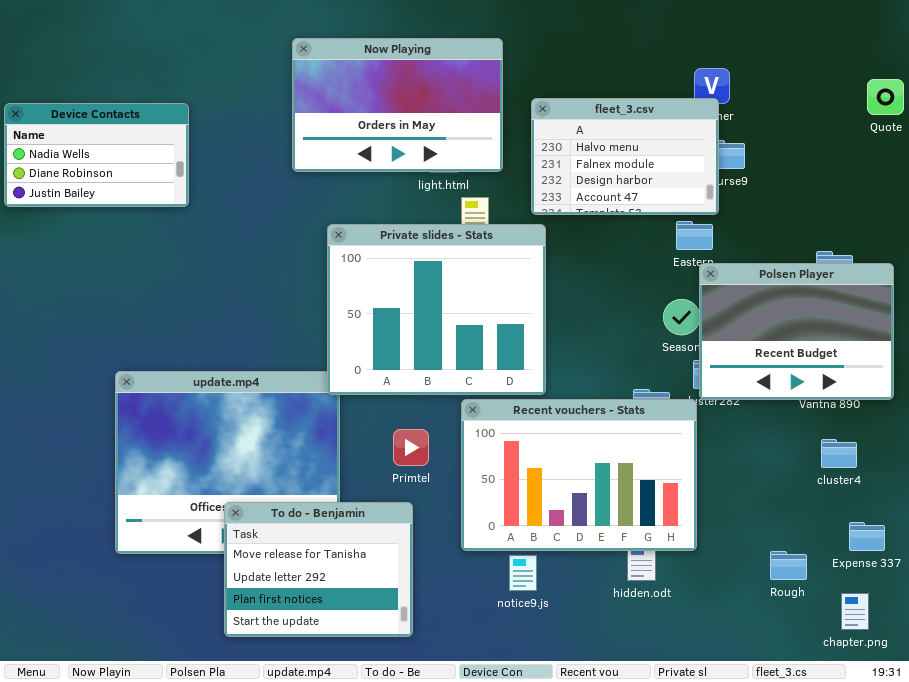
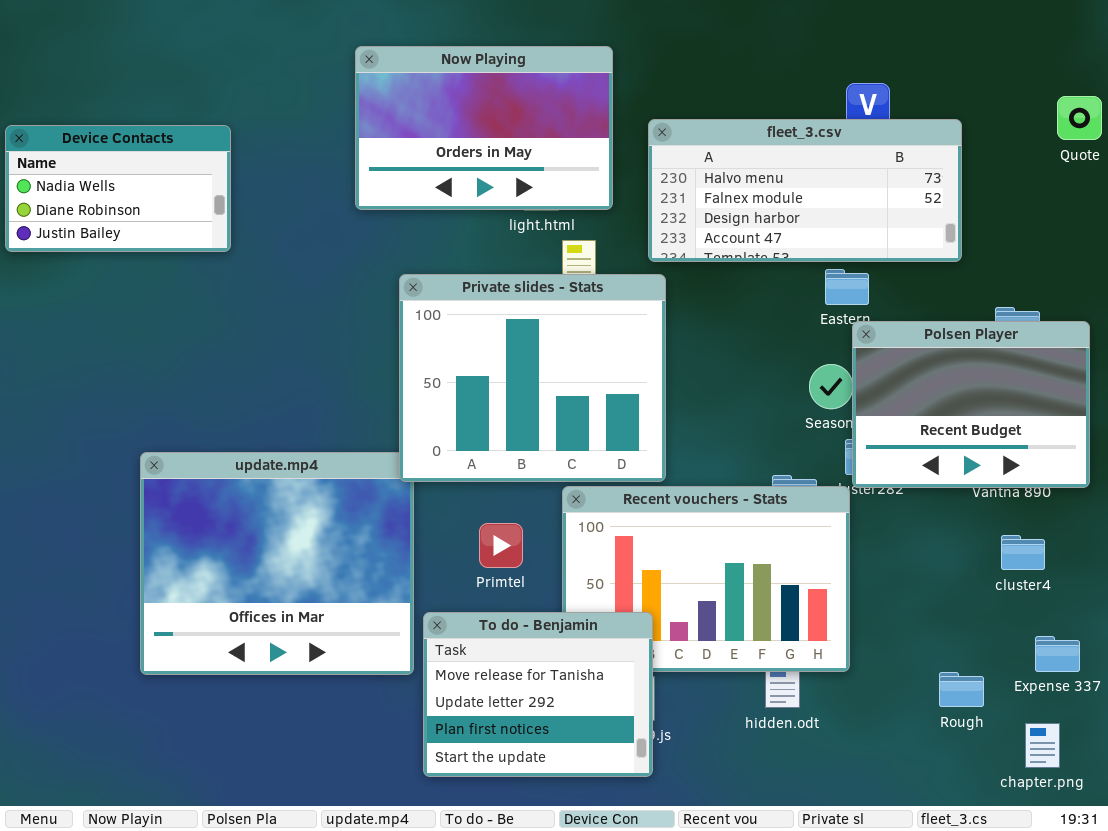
fleet_3.csv: [531,98,719,215] -> [648,119,962,262], resized
To do - Benjamin: [224,502,413,637] -> [423,612,653,777], moved

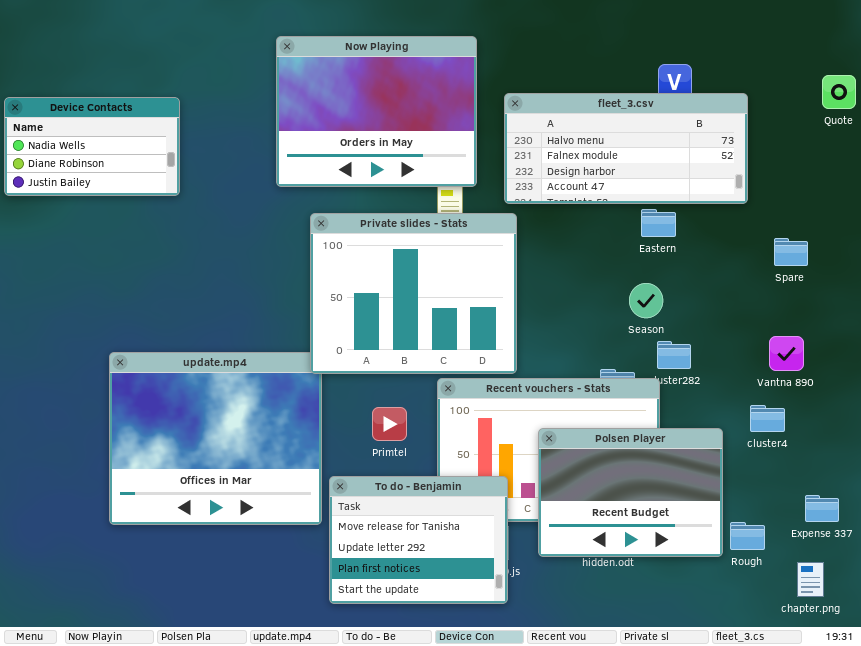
Now Playing: [355,46,613,210] -> [276,36,477,187], resized
Polsen Player: [852,321,1090,488] -> [538,428,723,557], moved
cluster4: [1001,535,1045,570] -> [750,405,785,432], moved

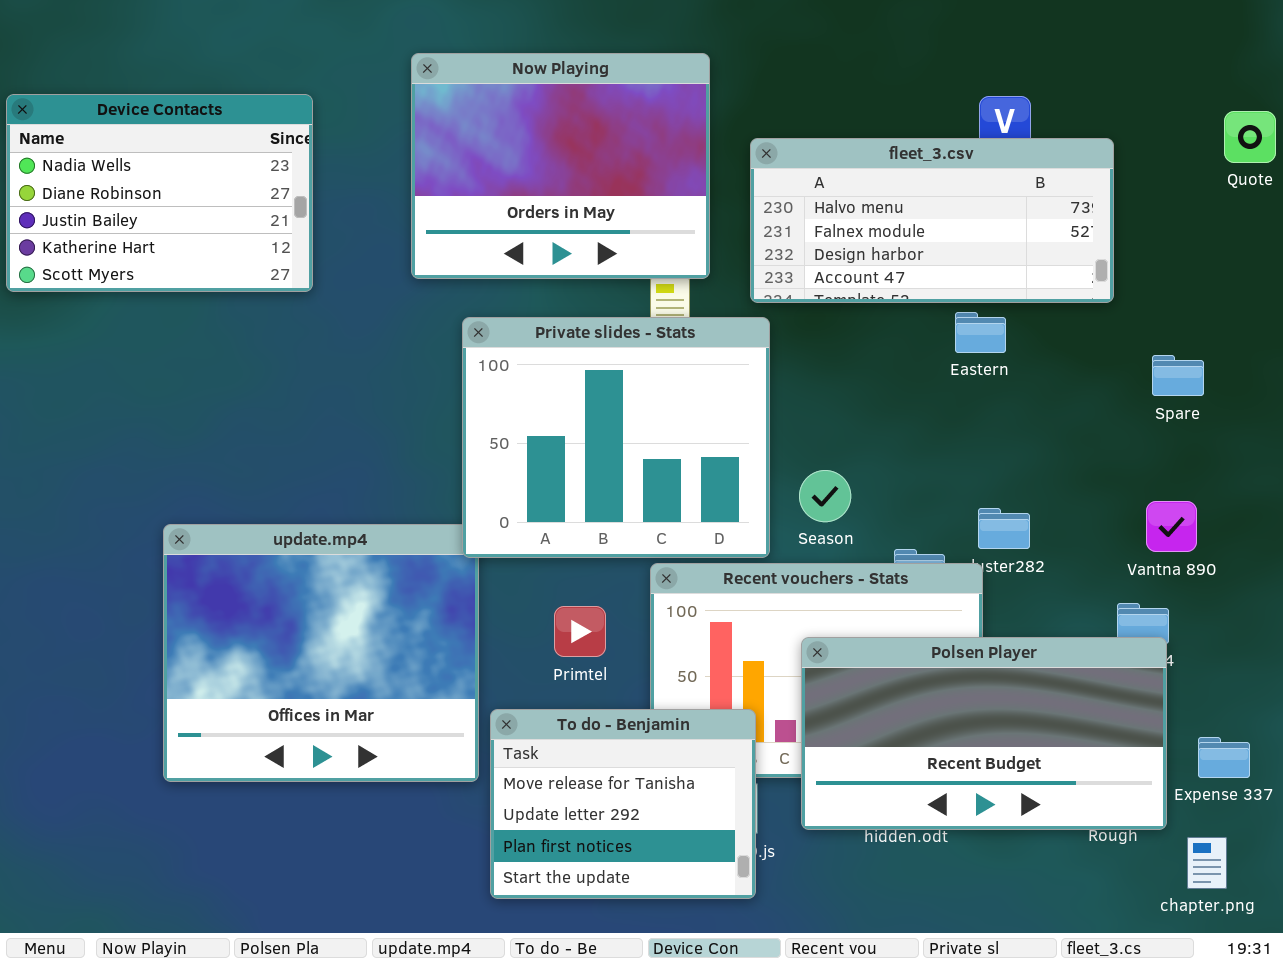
Device Contacts: [4,97,180,196] -> [6,94,313,292], resized
Season: [629,283,663,318] -> [799,470,851,522], moved
Polsen Player: [538,428,723,557] -> [801,637,1167,830], resized

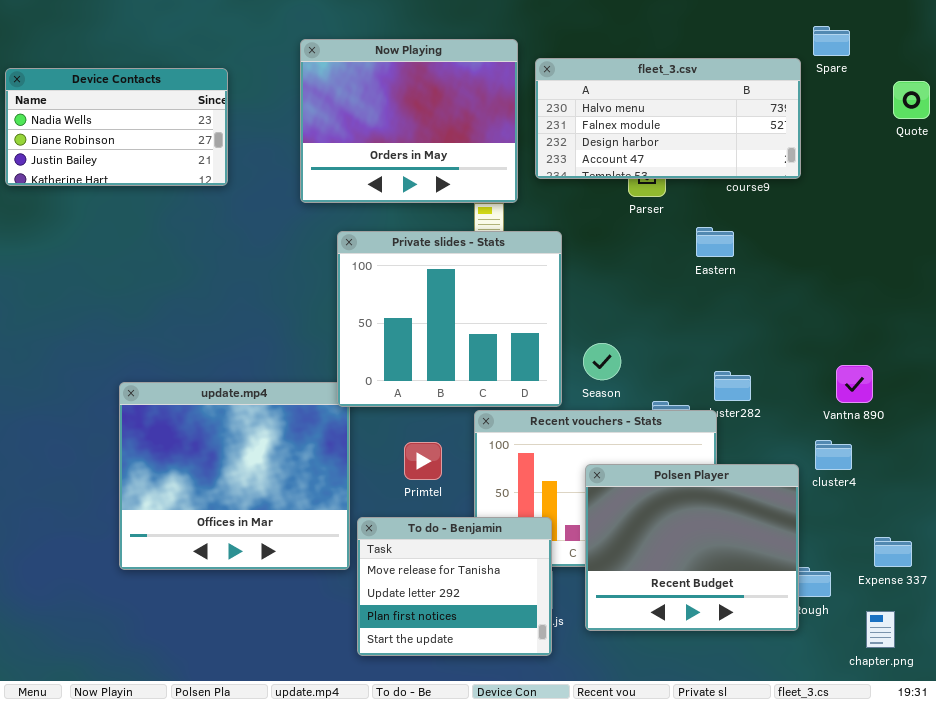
Device Contacts: [6,94,313,292] -> [5,68,228,186], resized
fleet_3.csv: [750,138,1114,303] -> [535,58,801,179], moved
Spare: [1152,355,1204,396] -> [813,26,850,56], moved
Polsen Player: [801,637,1167,830] -> [585,464,799,631], resized

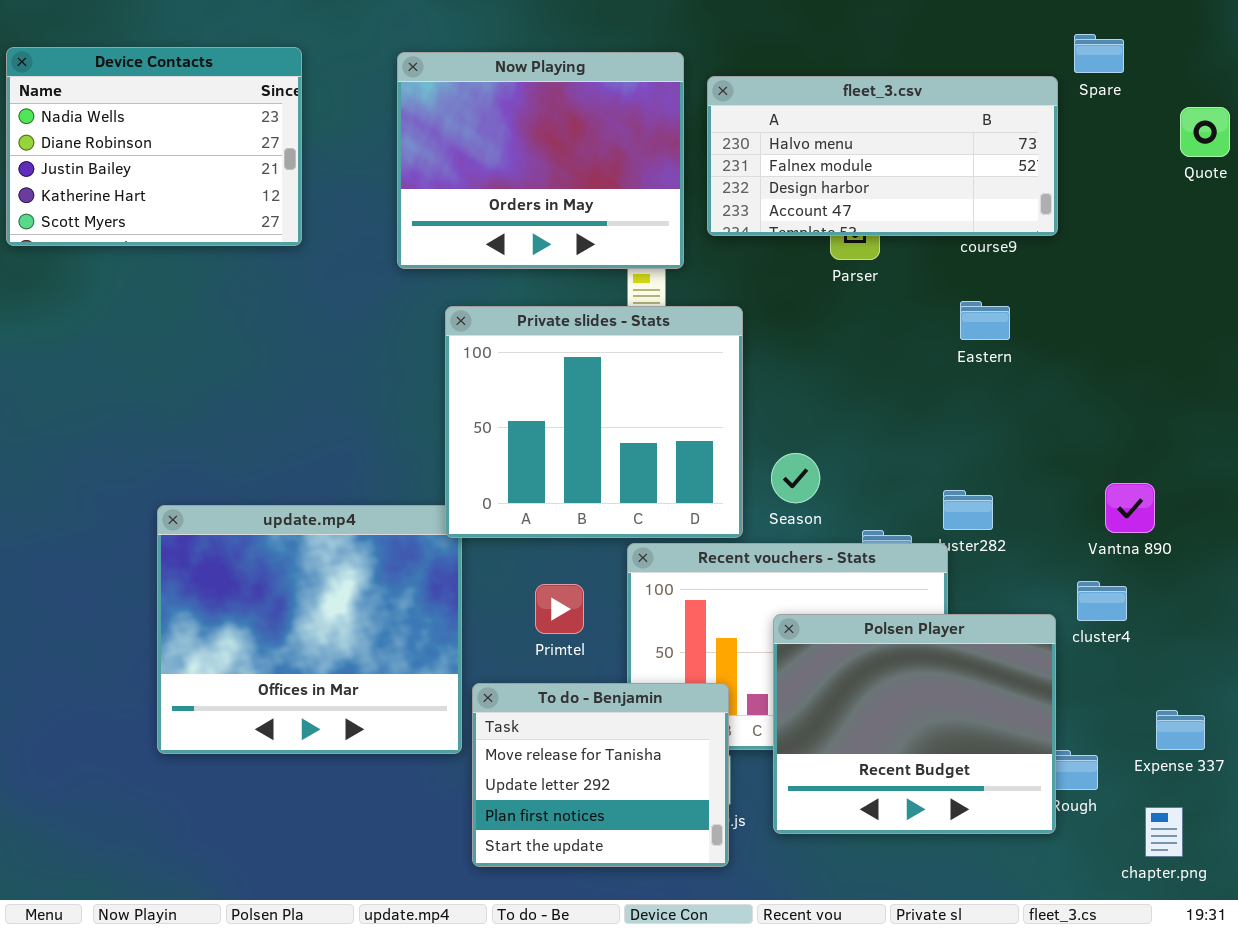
Device Contacts: [5,68,228,186] -> [6,47,302,246], resized
Eastern: [696,227,734,257] -> [960,301,1010,340], moved

